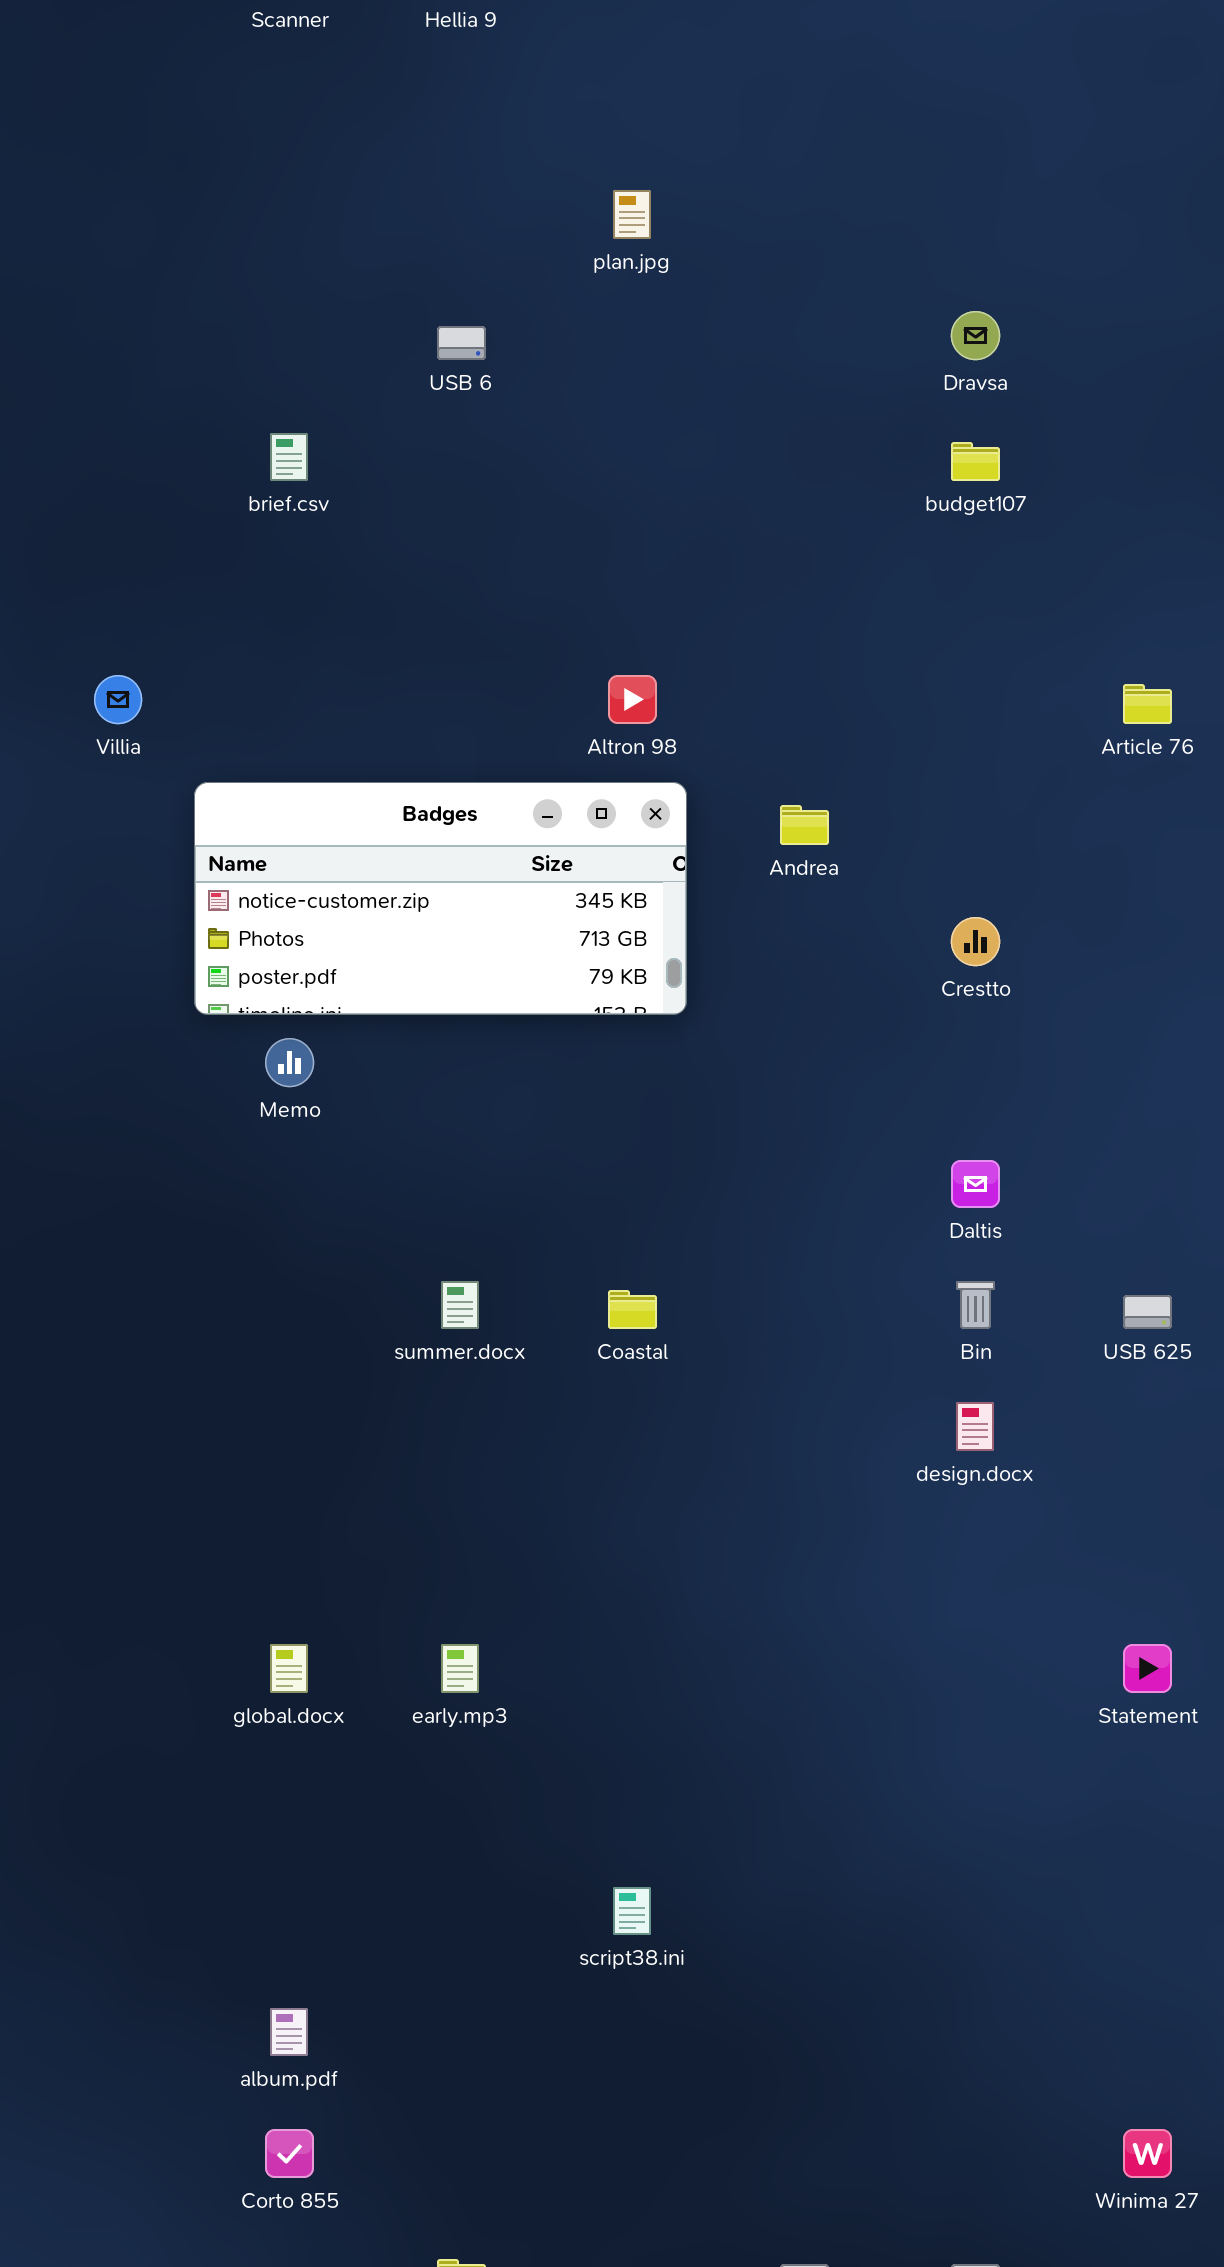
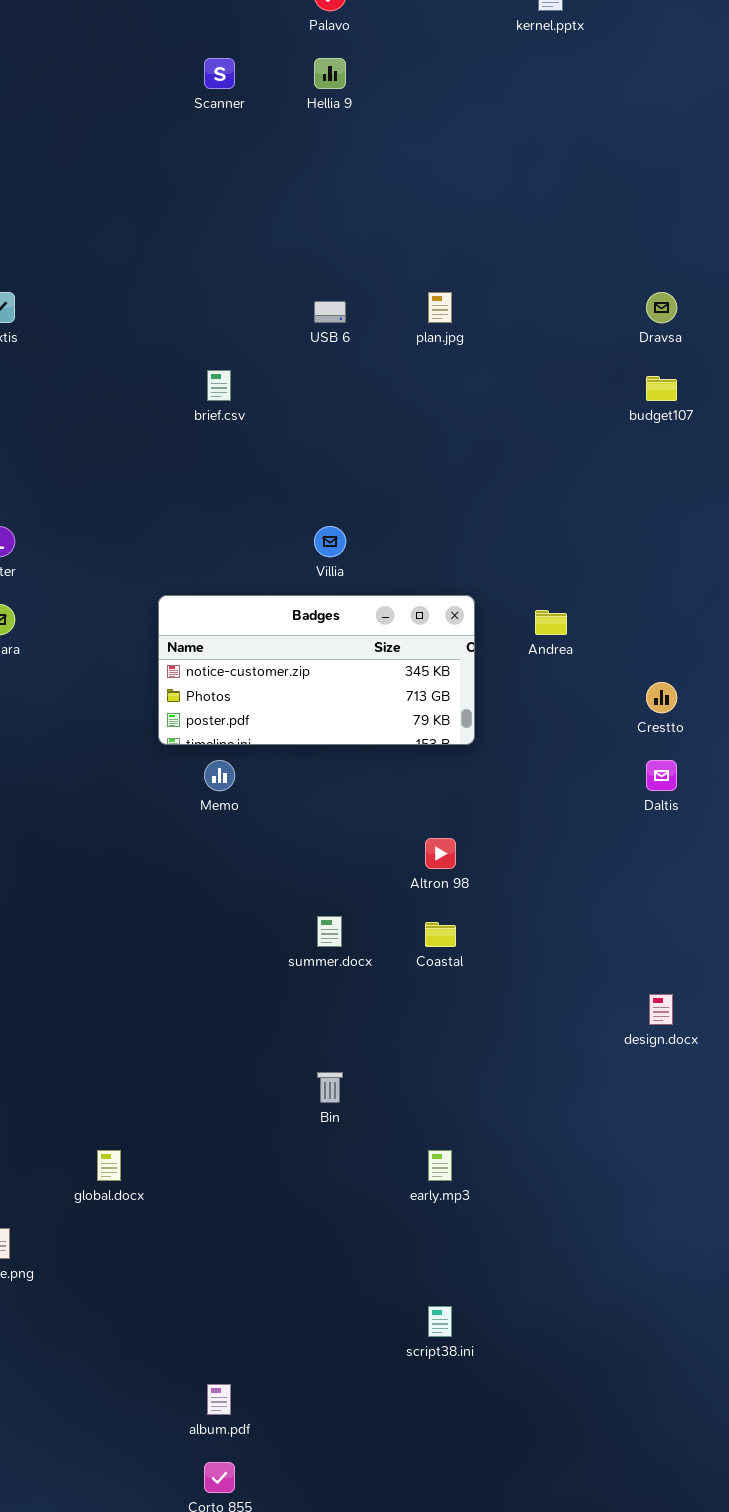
plan.jpg: [613,190,651,239] -> [428,292,452,323], moved
Villia: [94,675,142,724] -> [314,526,346,557], moved
Altron 98: [608,675,657,724] -> [425,838,456,869], moved
Daltis: [951,1160,1000,1208] -> [646,760,677,791], moved
Bin: [956,1281,995,1329] -> [317,1072,343,1103], moved
global.docx: [270,1644,308,1693] -> [97,1150,121,1181], moved
early.mp3: [441,1644,479,1693] -> [428,1150,452,1181], moved

